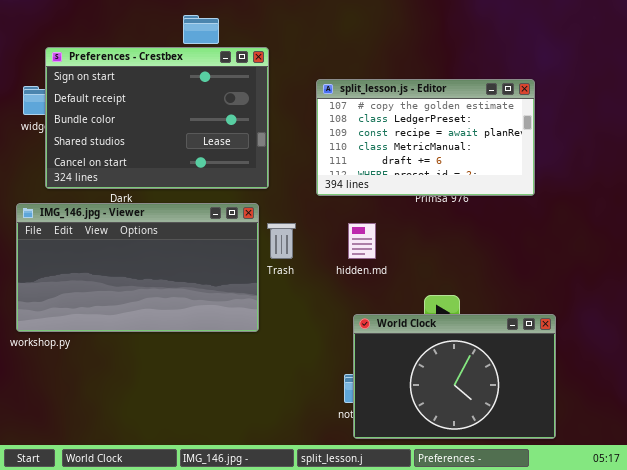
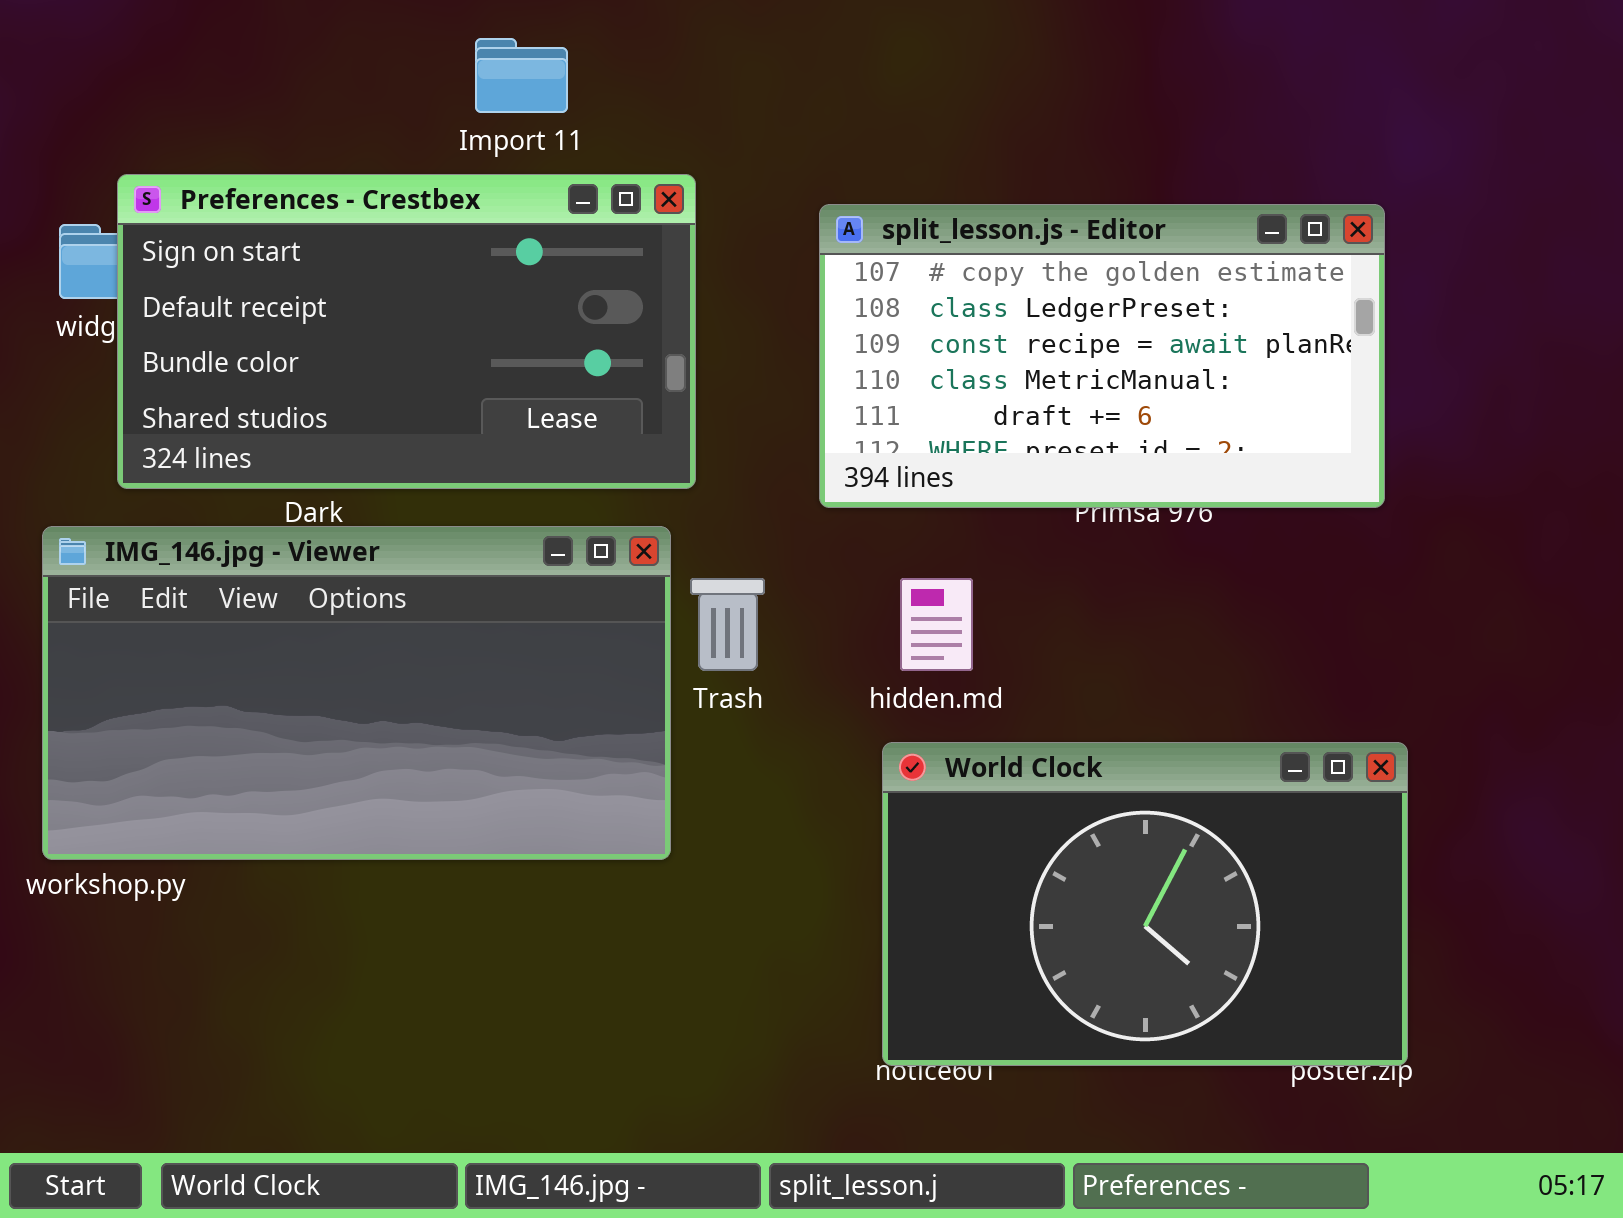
Preferences - Crestbex: [45,47,269,189] -> [117,174,696,489], resized
World Clock: [353,314,556,439] -> [882,742,1408,1066], moved

